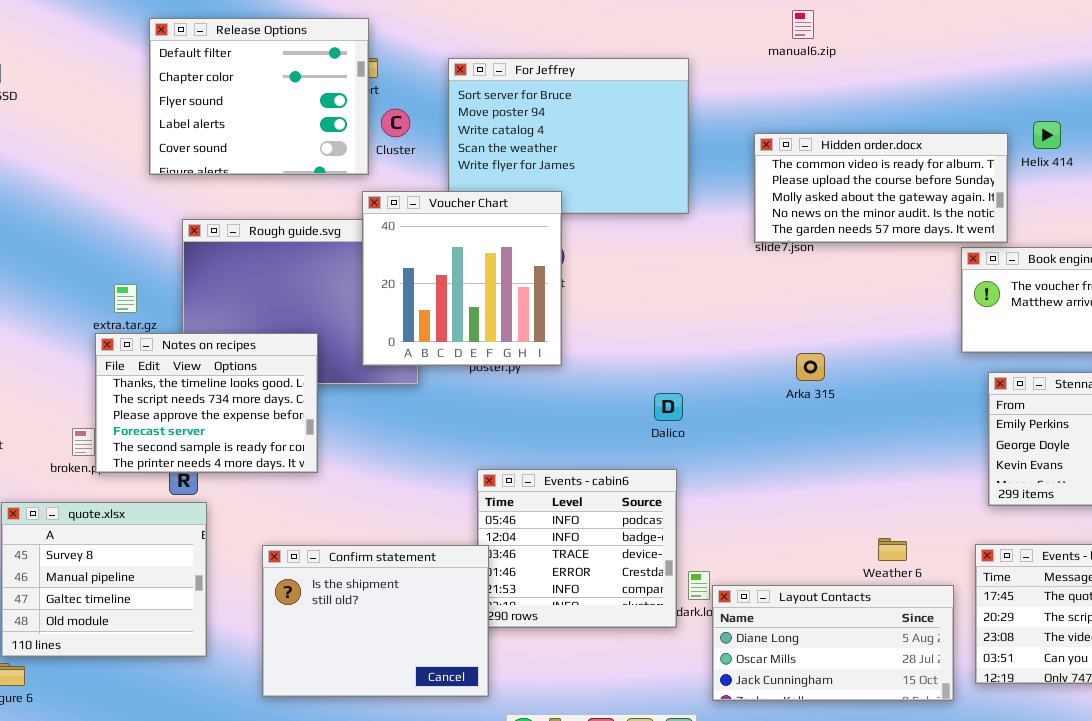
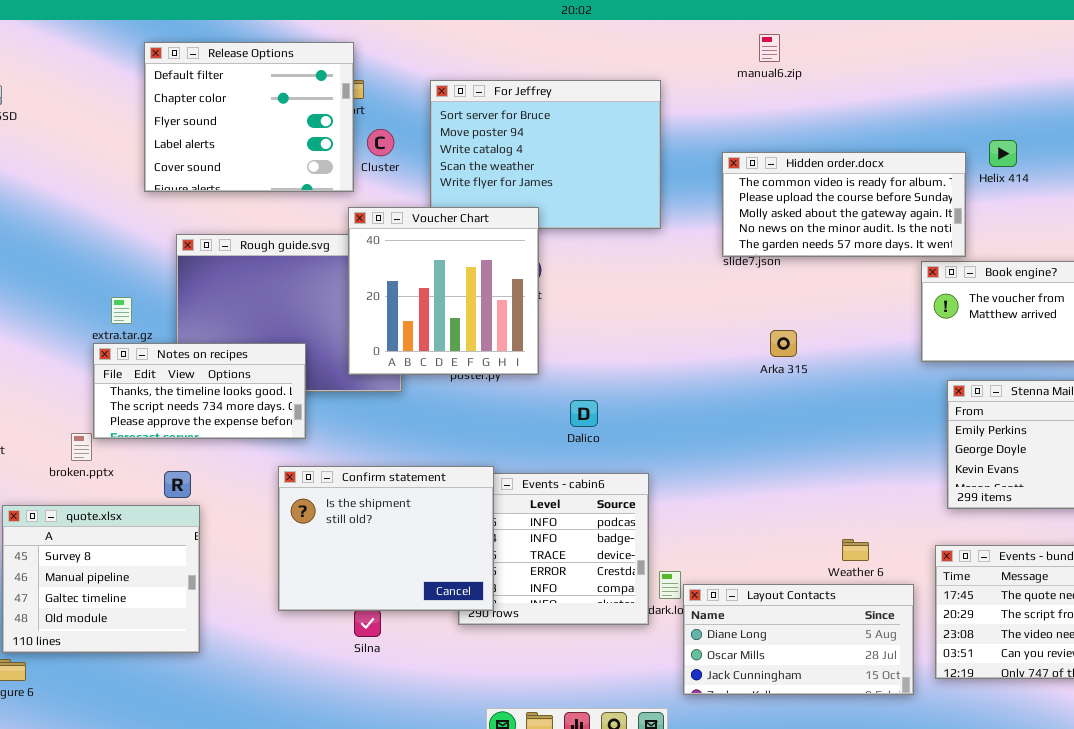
Notes on recipes: [95,333,318,473] -> [93,343,306,439], resized
Arka 315: [796,353,825,381] -> [770,330,797,357], moved
Dalico: [654,393,683,421] -> [570,400,598,427], moved
Confirm statement: [262,545,489,697] -> [278,466,494,611], moved

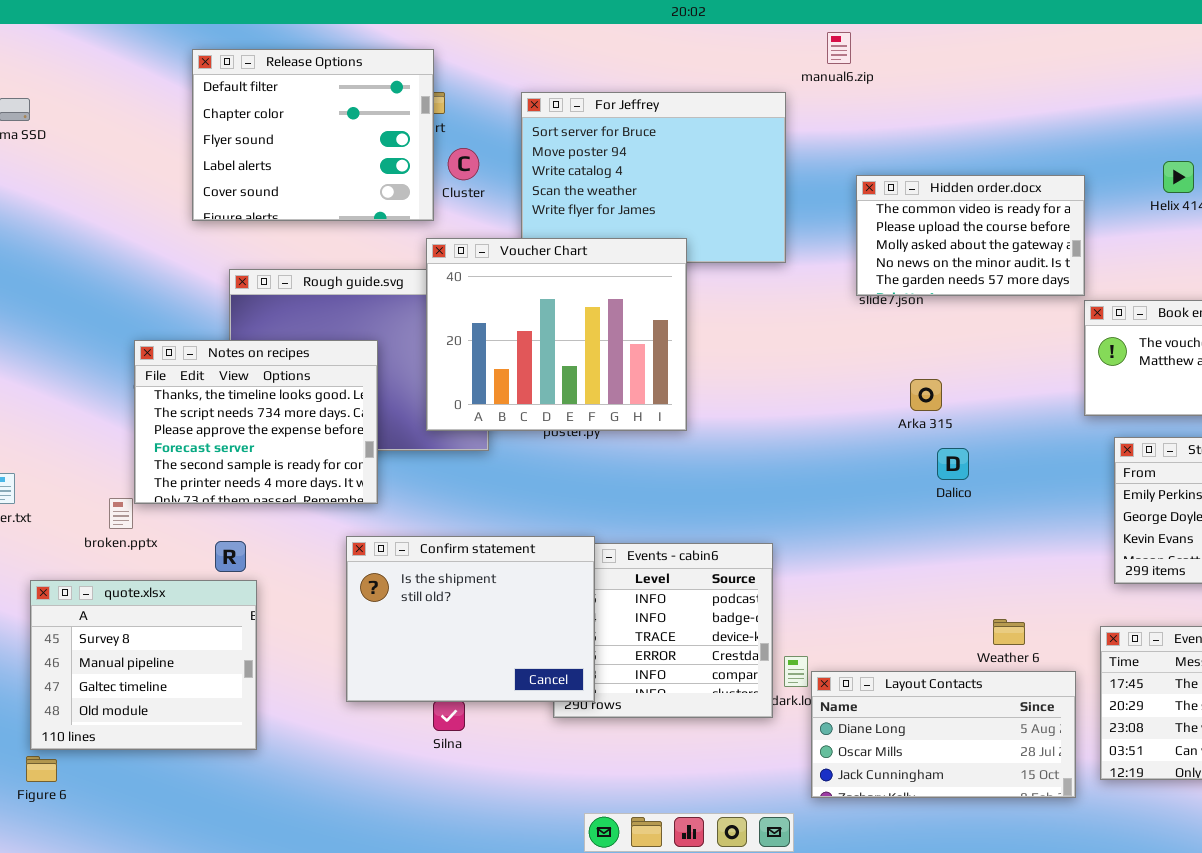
manual6.zip: [759,34,780,62] -> [827,32,851,64], moved
Hidden order.docx: [722,152,966,257] -> [856,175,1085,296], resized
Voucher Chart: [348,207,539,375] -> [426,238,687,431], resized
Notes on recipes: [93,343,306,439] -> [134,340,378,504], resized
Dalico: [570,400,598,427] -> [937,448,969,480], moved

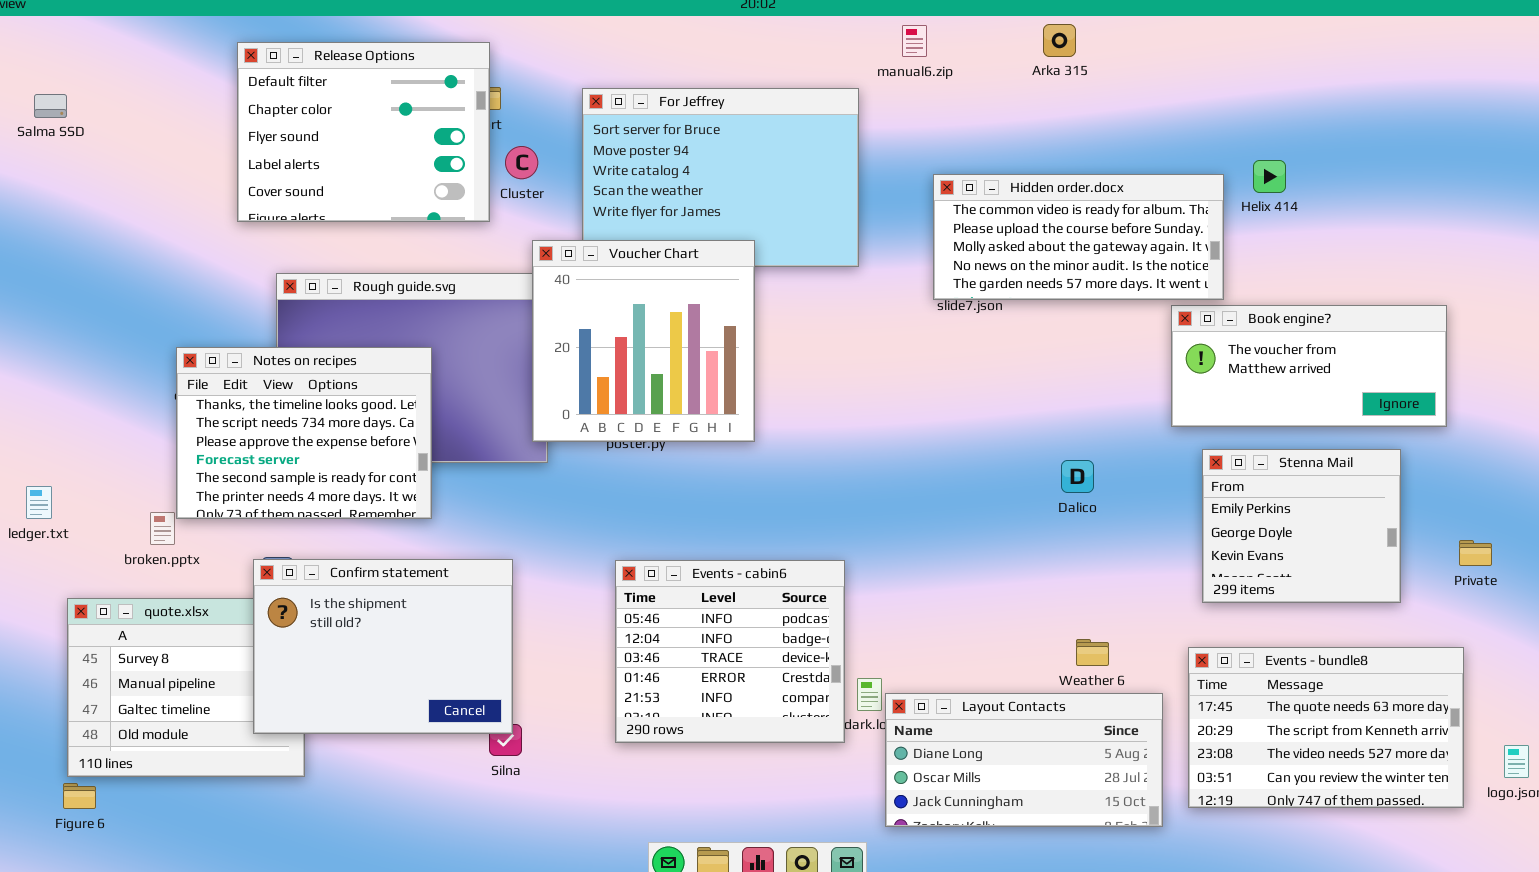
Hidden order.docx: [856,175,1085,296] -> [933,174,1224,300], resized
Voucher Chart: [426,238,687,431] -> [532,240,755,442], resized
Arka 315: [910,379,942,411] -> [1043,24,1076,57], moved
Dalico: [937,448,969,480] -> [1061,460,1094,493], moved
Confirm statement: [346,536,595,702] -> [253,559,513,734], moved

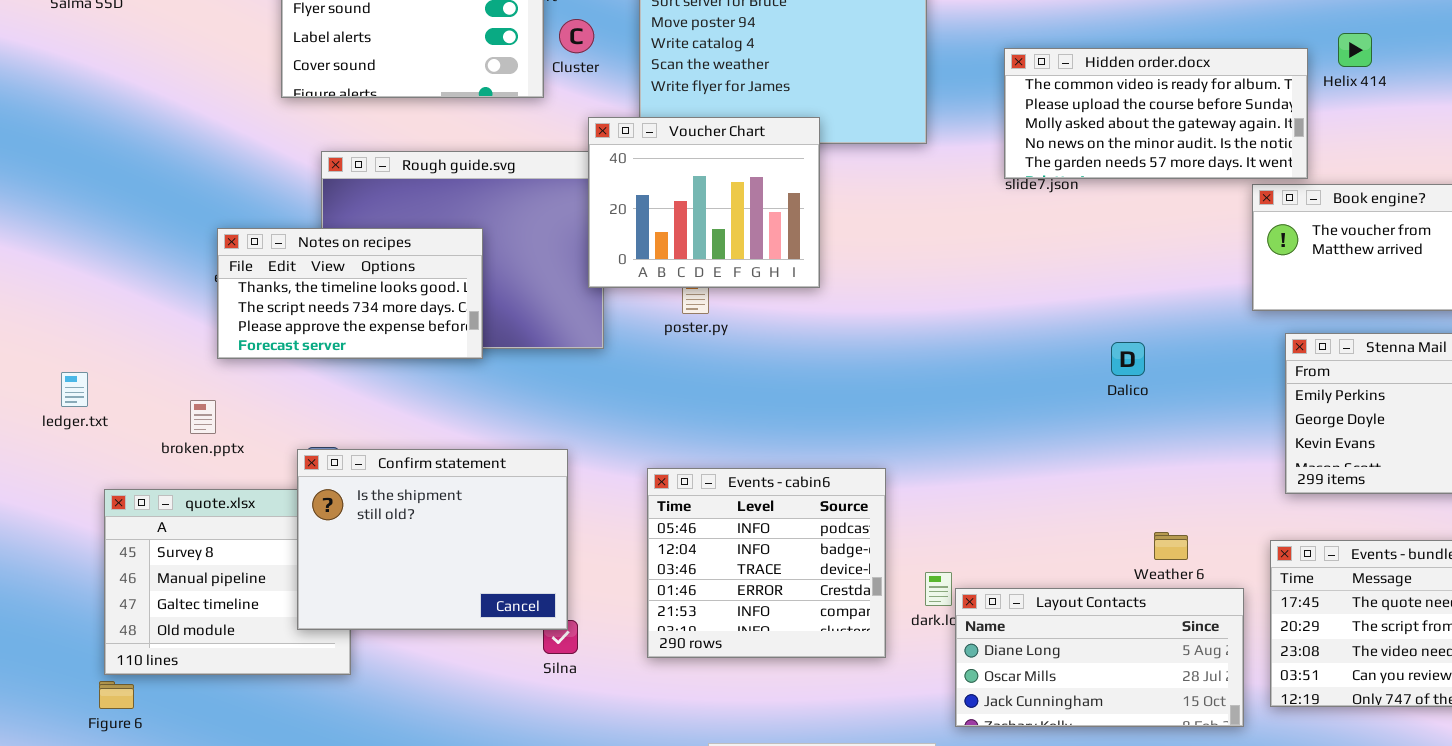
Voucher Chart: [532,240,755,442] -> [588,117,820,288], resized
Notes on recipes: [176,347,432,519] -> [217,228,483,359], resized
Dalico: [1061,460,1094,493] -> [1111,342,1145,376], moved
Events - cabin6: [615,560,845,743] -> [647,468,886,658], moved

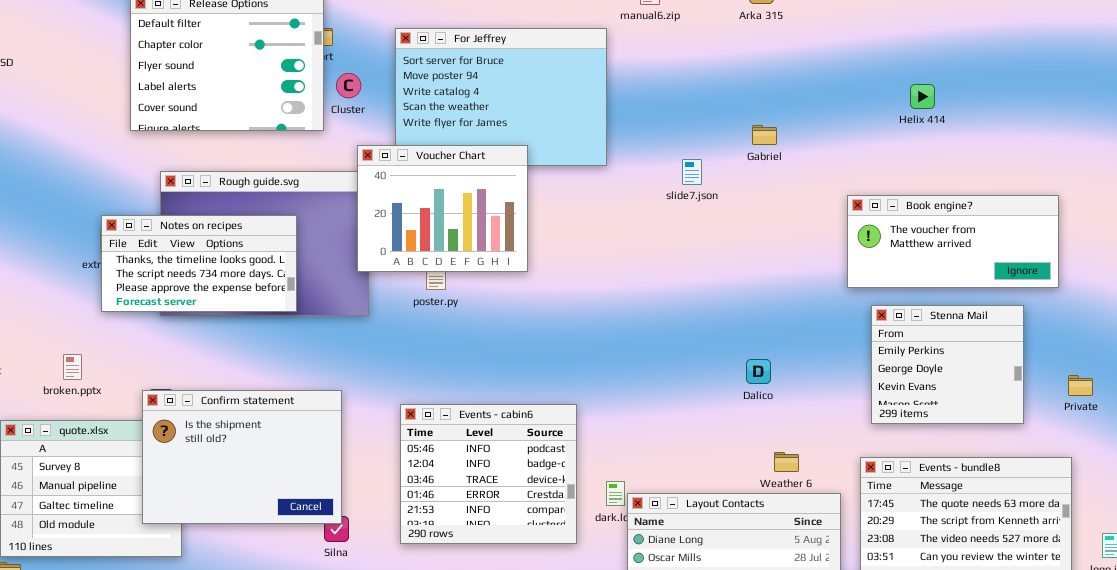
Hidden order.docx: [1004,48,1308,179] -> none, closed
Notes on recipes: [217,228,483,359] -> [101,215,297,312], moved
Dalico: [1111,342,1145,376] -> [746,359,771,384], moved

